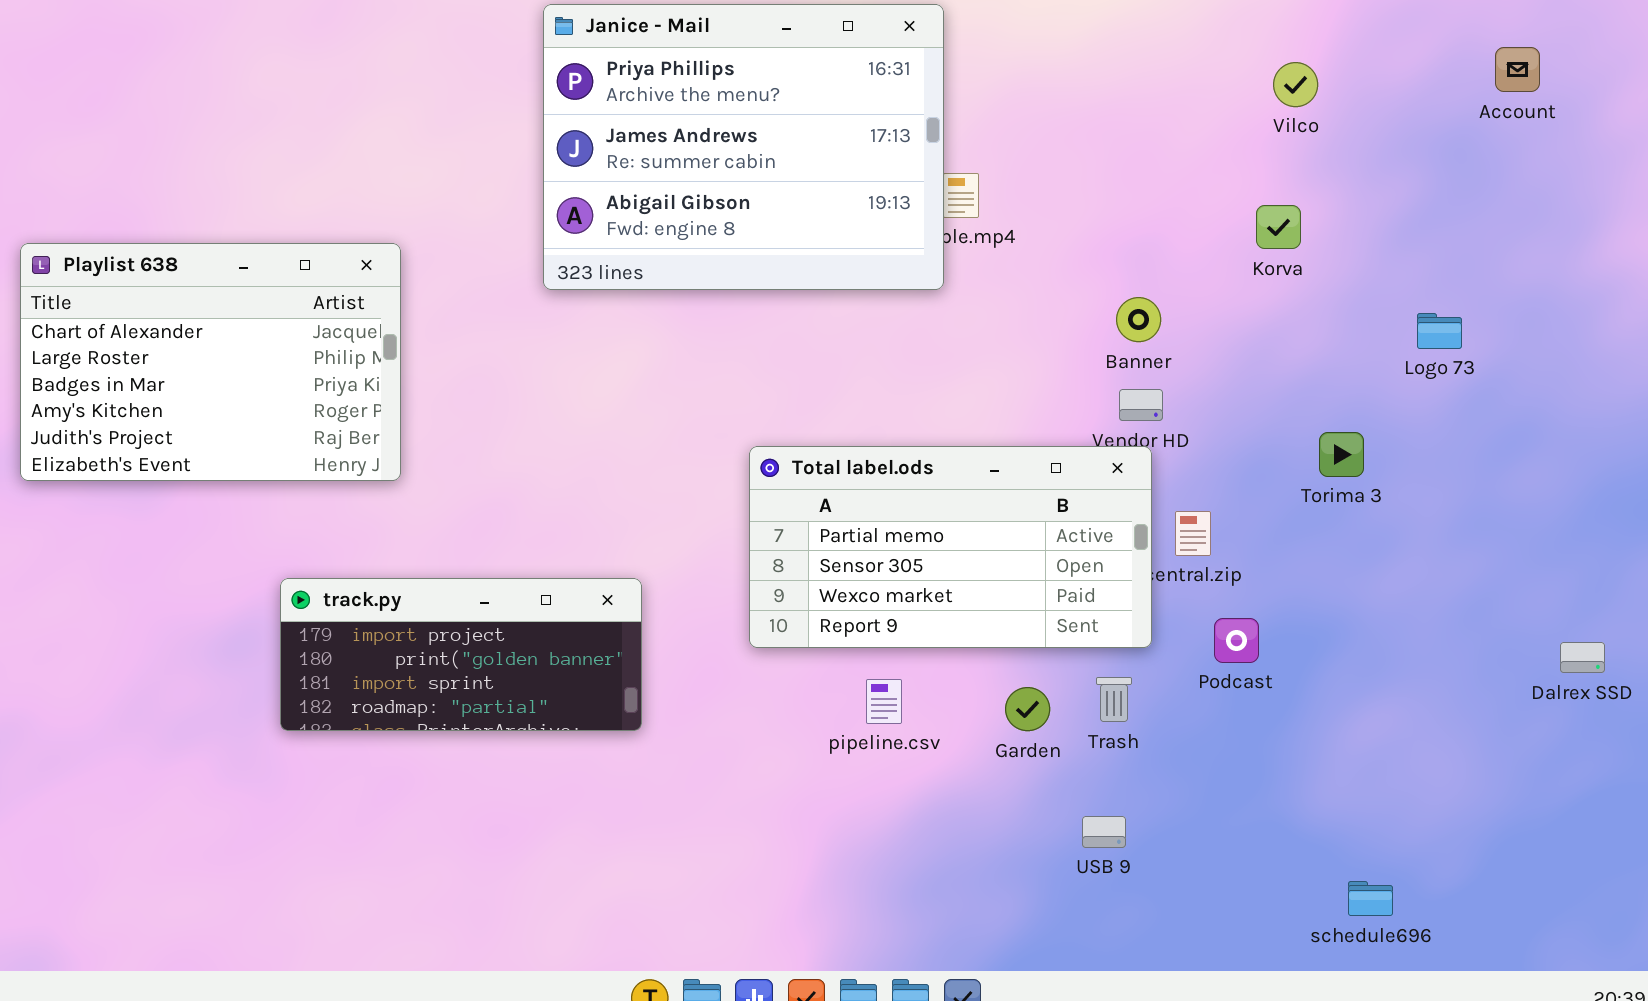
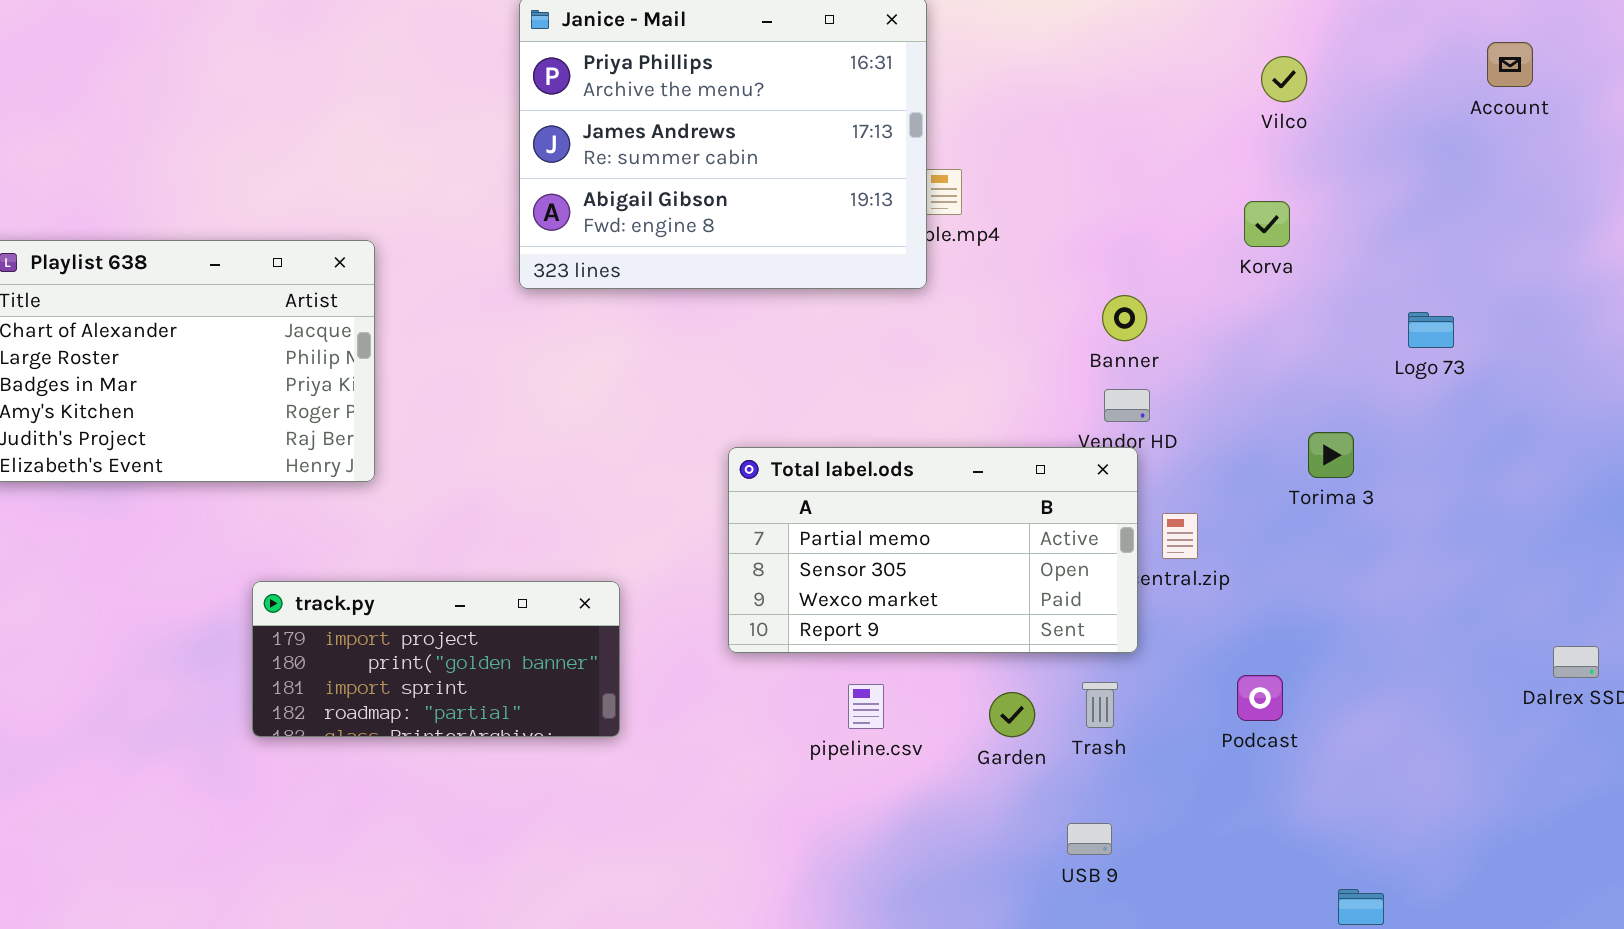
Podcast: [1214,618,1259,663] -> [1237,675,1283,721], moved

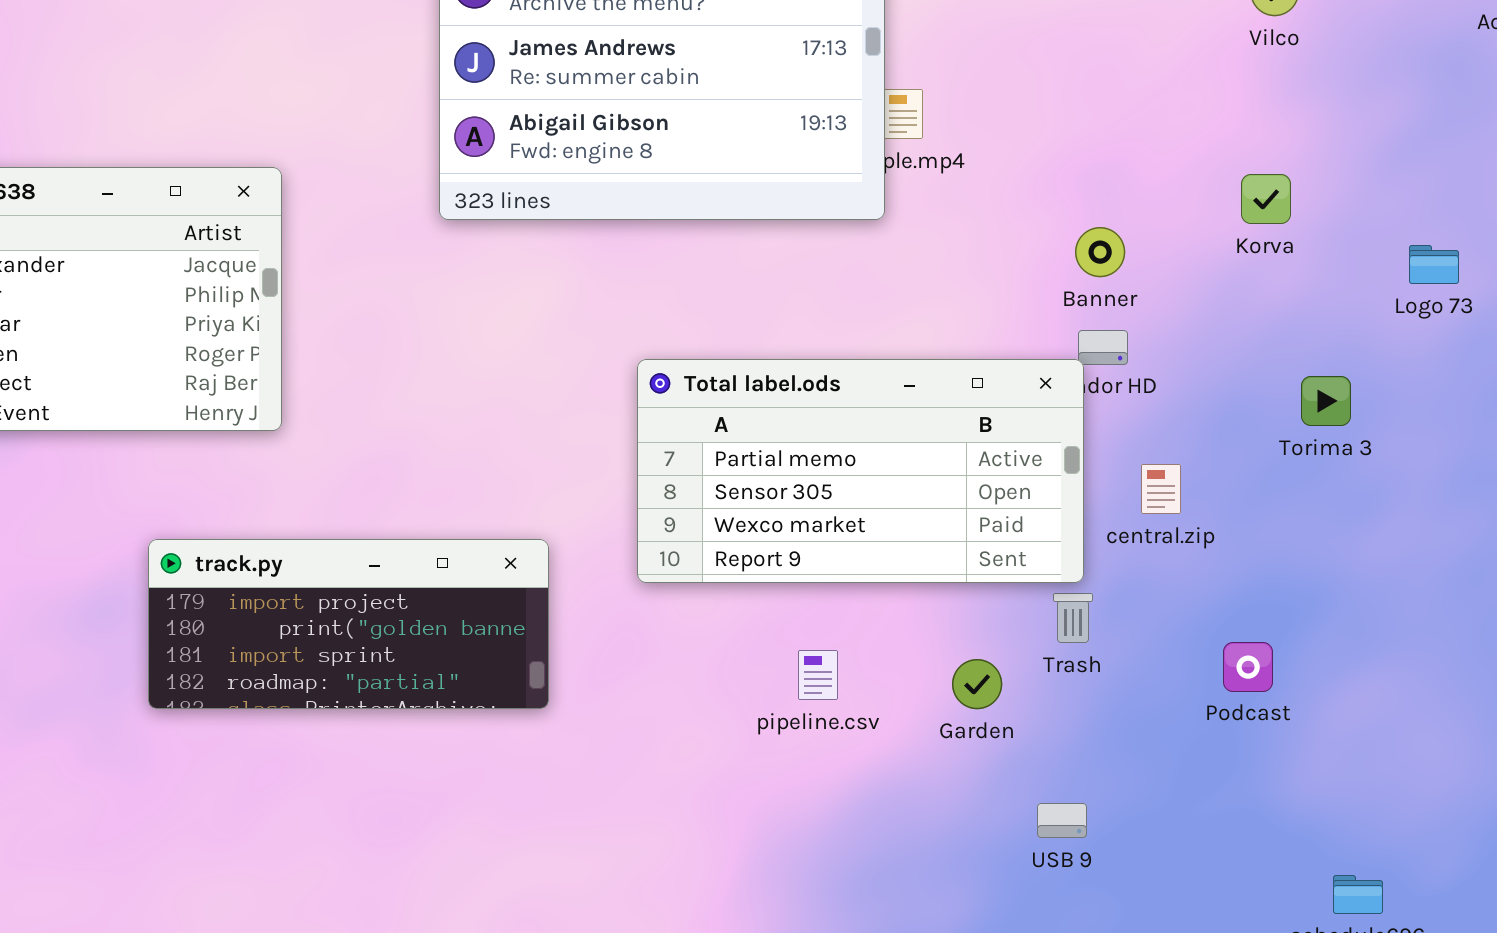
Korva: [1244,201,1290,247] -> [1241,174,1291,224], moved
Total label.ods: [728,447,1138,653] -> [637,359,1084,583], moved
Trash: [1082,682,1118,728] -> [1053,593,1093,643], moved

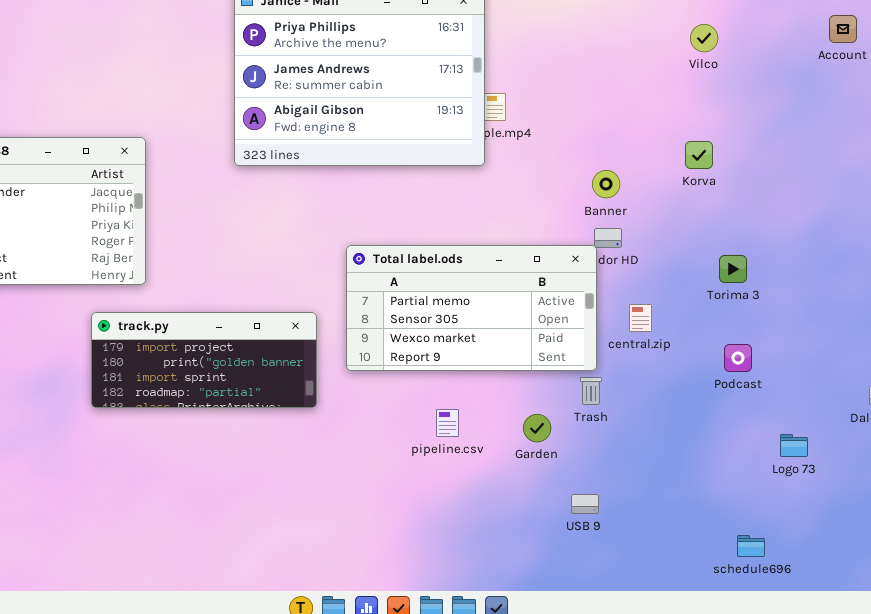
Logo 73: [1409,245,1459,284] -> [780,434,808,457], moved
track.py: [148,539,549,709] -> [91,312,317,408], moved
Podcast: [1223,642,1273,692] -> [724,344,752,372], moved

